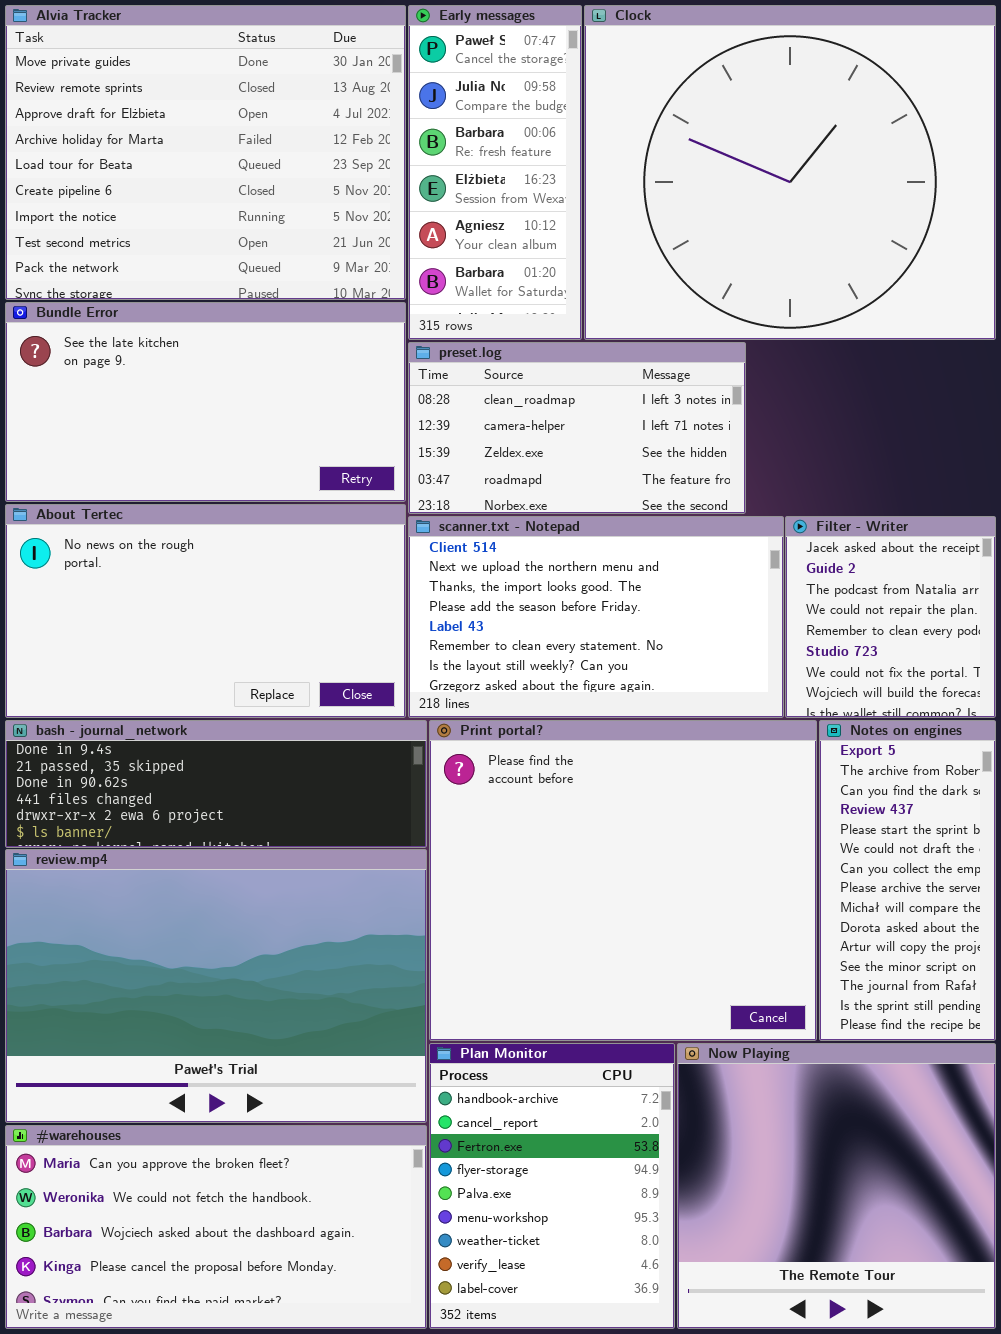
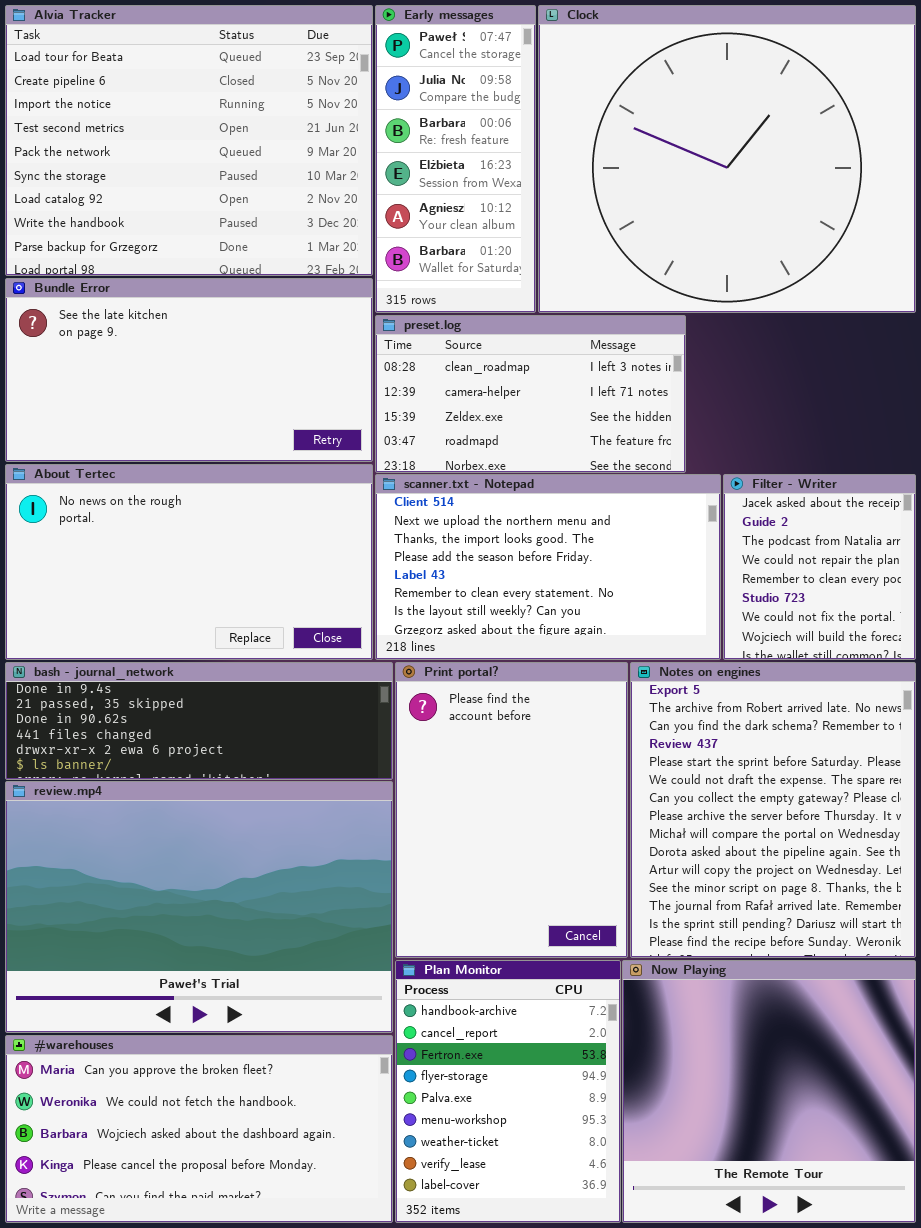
Alvia Tracker: [5,5,406,300] -> [5,5,373,276], scrolled down 4 rows
Print portal?: [429,720,817,1041] -> [395,662,628,958], resized
Notes on engines: [819,720,996,1041] -> [630,662,916,958], resized

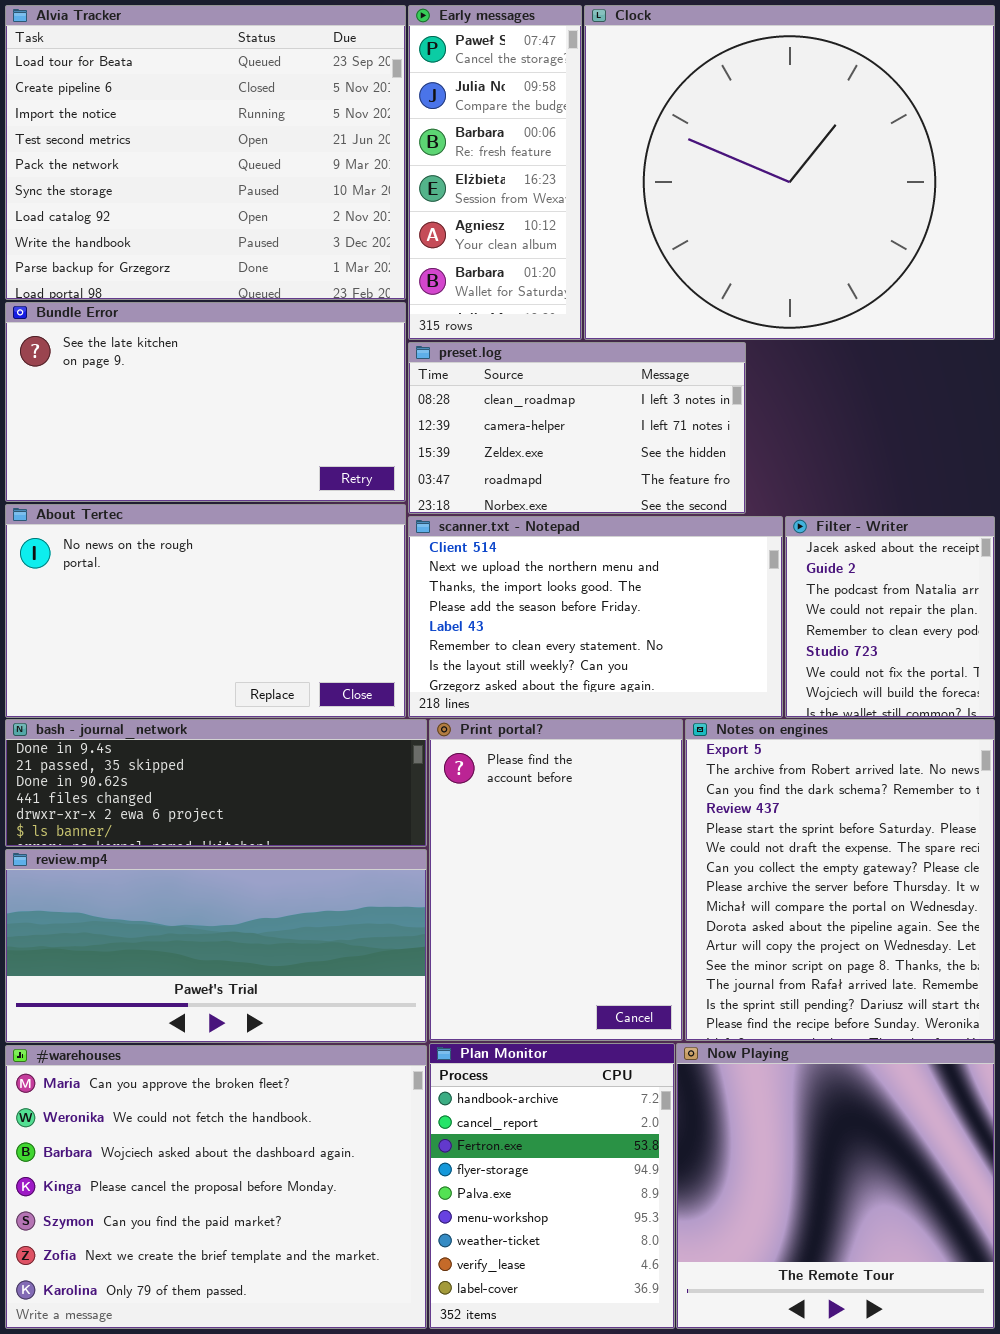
review.mp4: [5,781,393,1033] -> [5,849,427,1043], resized
#warehouses: [5,1035,393,1223] -> [5,1045,427,1329], resized

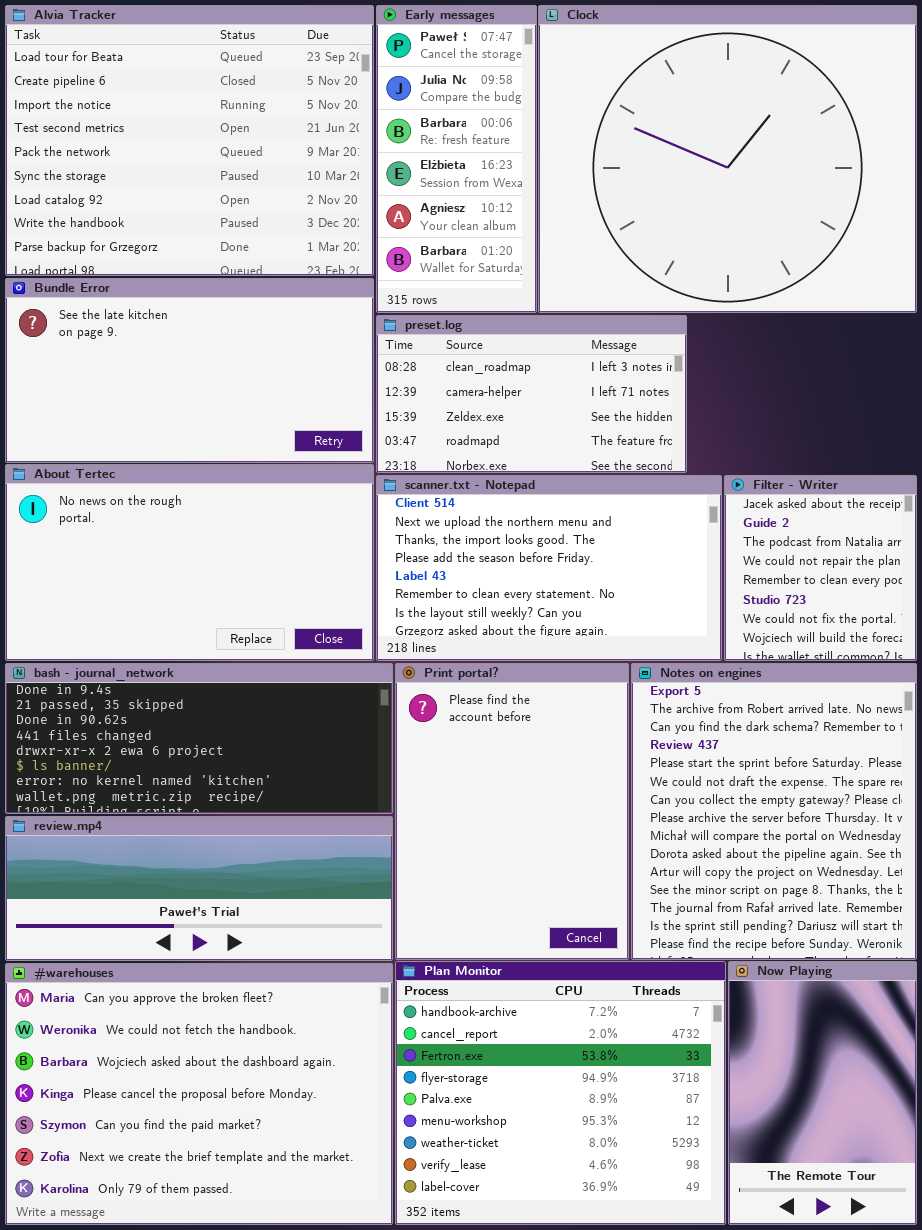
bash - journal_network: [5,719,427,847] -> [5,663,393,814], resized
review.mp4: [5,849,427,1043] -> [5,816,393,961], resized
Plan Monitor: [429,1043,675,1329] -> [395,961,726,1225], resized
Now Playing: [676,1043,995,1329] -> [728,961,917,1225], resized

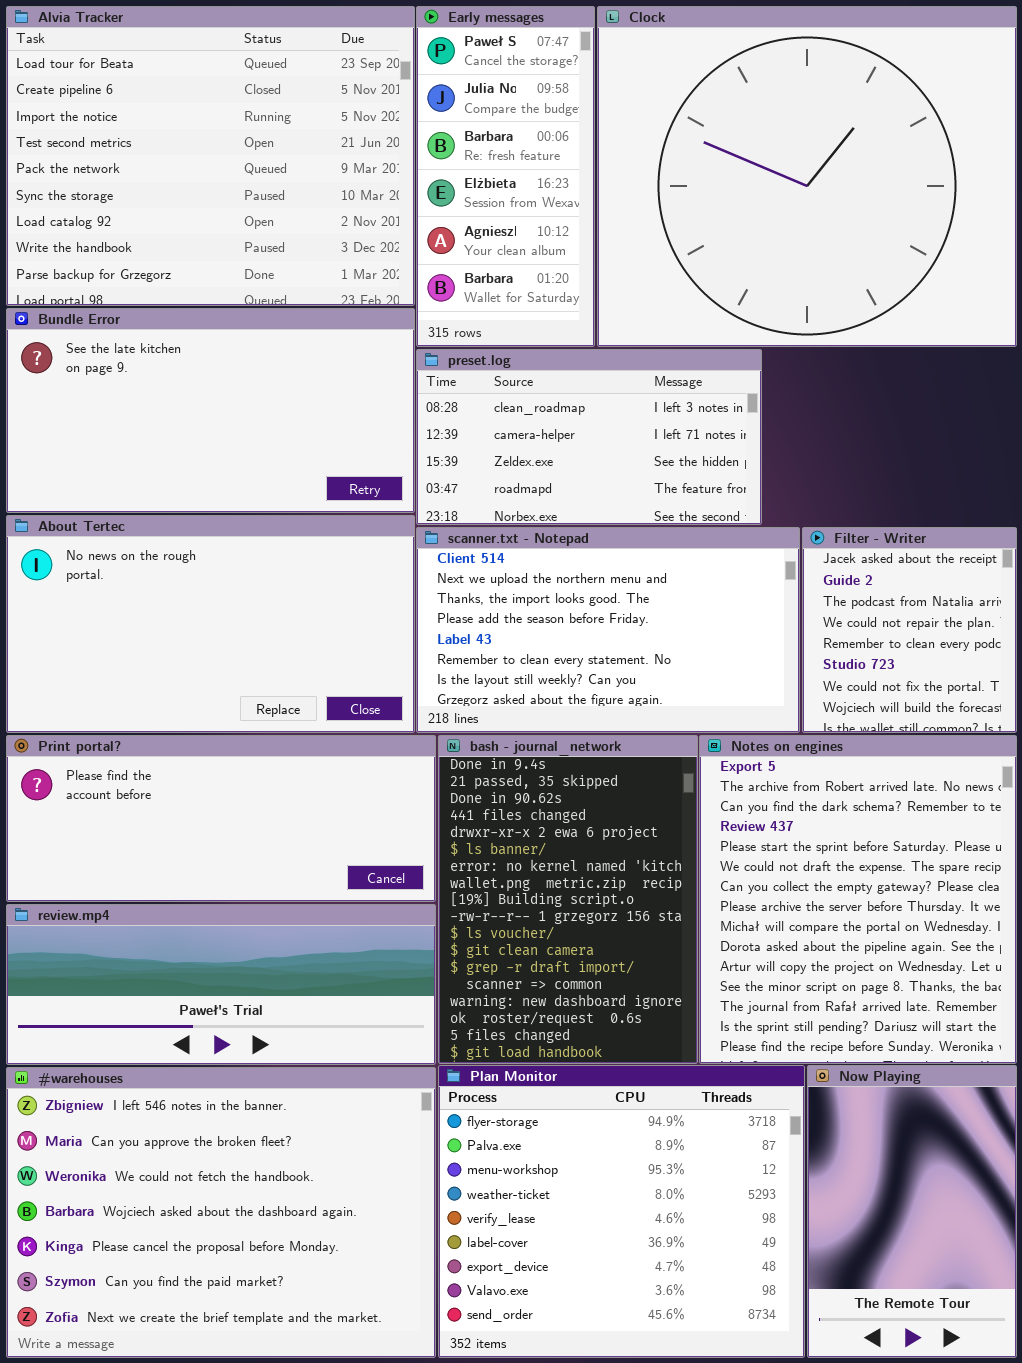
bash - journal_network: [5,663,393,814] -> [438,735,698,1064], moved, resized
Print portal?: [395,663,629,960] -> [6,735,436,902], moved, resized
Plan Monitor: [395,961,726,1225] -> [438,1065,805,1358], scrolled down 3 rows
#warehouses: [5,963,393,1225] -> [6,1067,436,1358], scrolled up 1 row

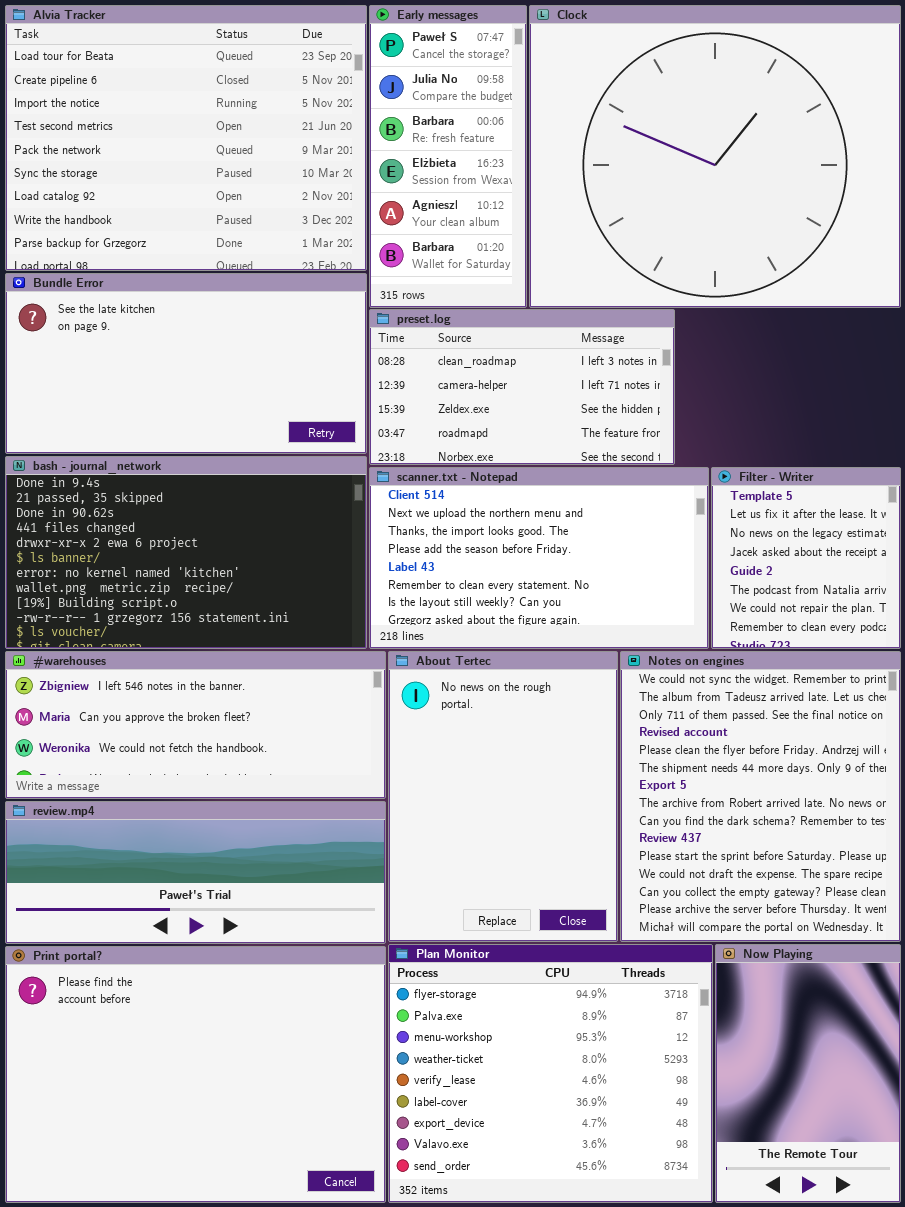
About Tertec: [6,515,415,733] -> [388,651,618,942], moved, resized
Filter - Writer: [802,527,1017,733] -> [711,467,901,649], scrolled up 3 rows
Print portal?: [6,735,436,902] -> [5,946,386,1203], moved, resized
bash - journal_network: [438,735,698,1064] -> [5,456,367,649], moved, resized
Notes on engines: [699,735,1017,1064] -> [620,651,901,942], scrolled up 6 rows
#warehouses: [6,1067,436,1358] -> [5,651,386,799], moved, resized

